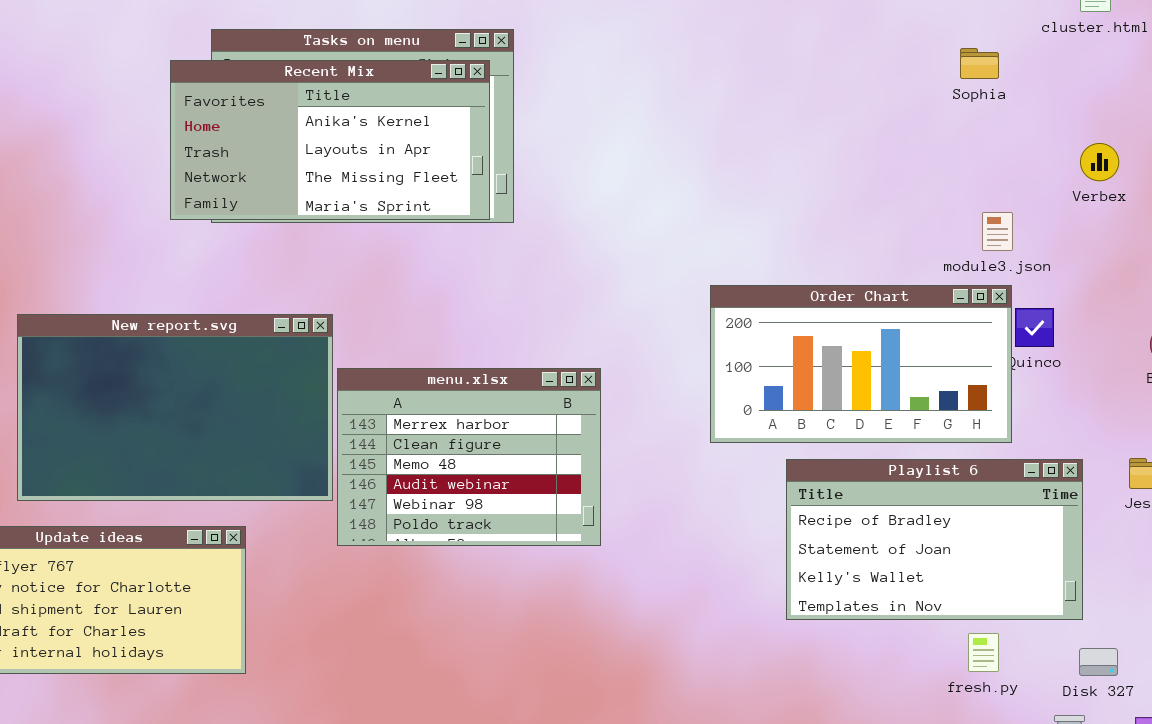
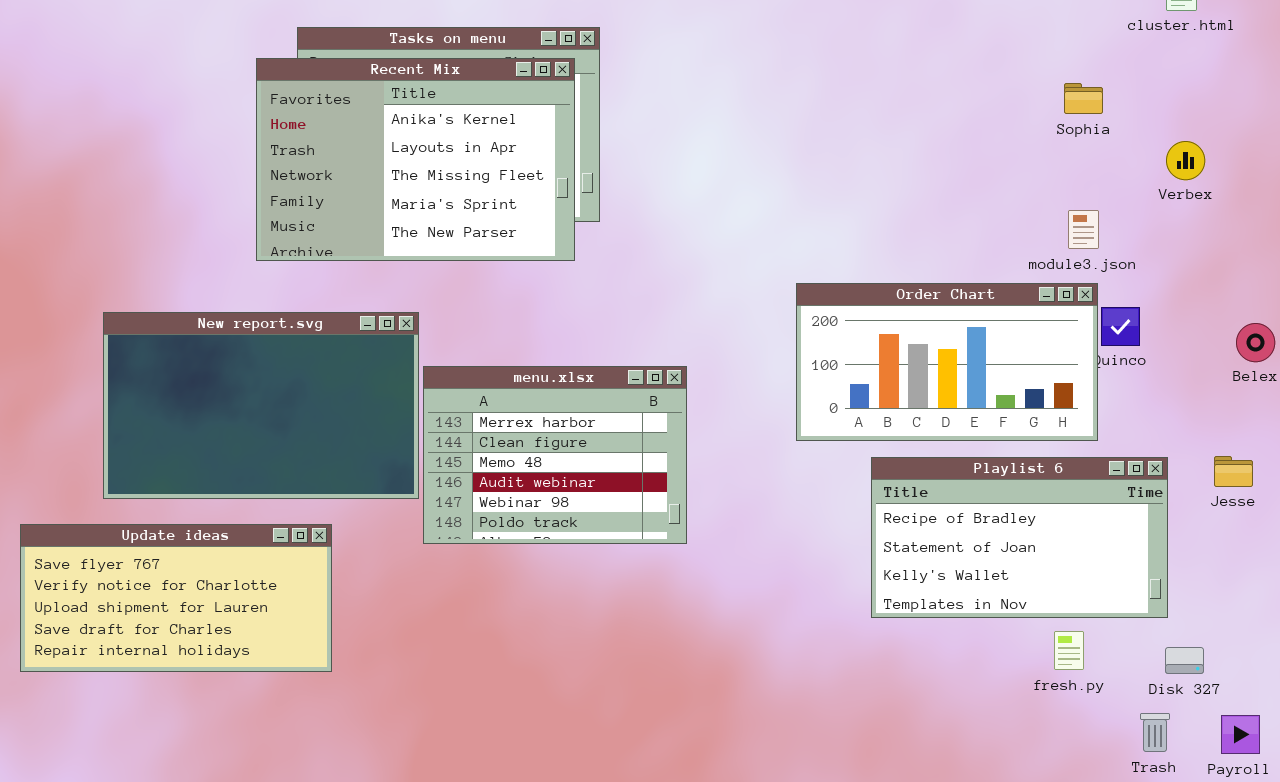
Sophia: [960,48,999,79] -> [1064,83,1103,114], moved
Recent Mix: [170,60,490,220] -> [256,58,575,261], resized

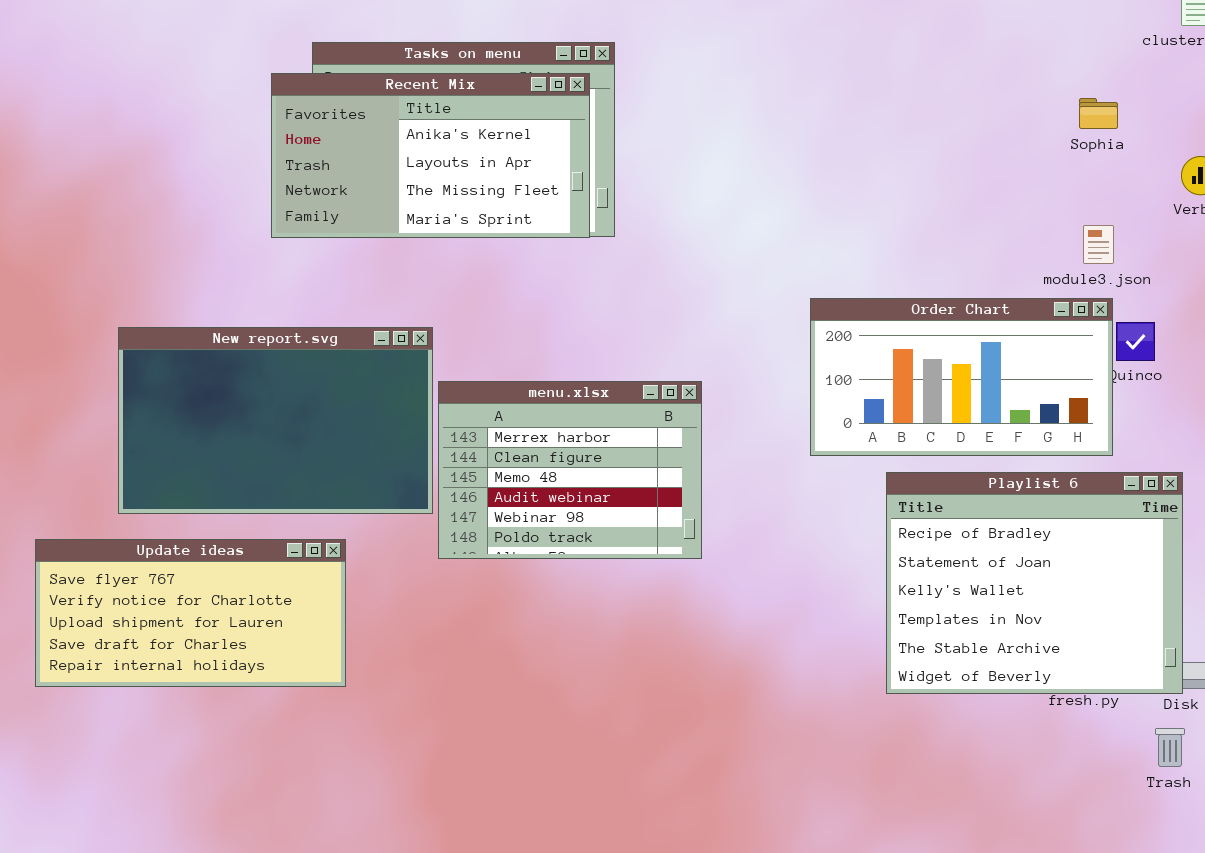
Recent Mix: [256,58,575,261] -> [271,73,590,238], resized
Playlist 6: [871,457,1168,618] -> [886,472,1183,694], resized

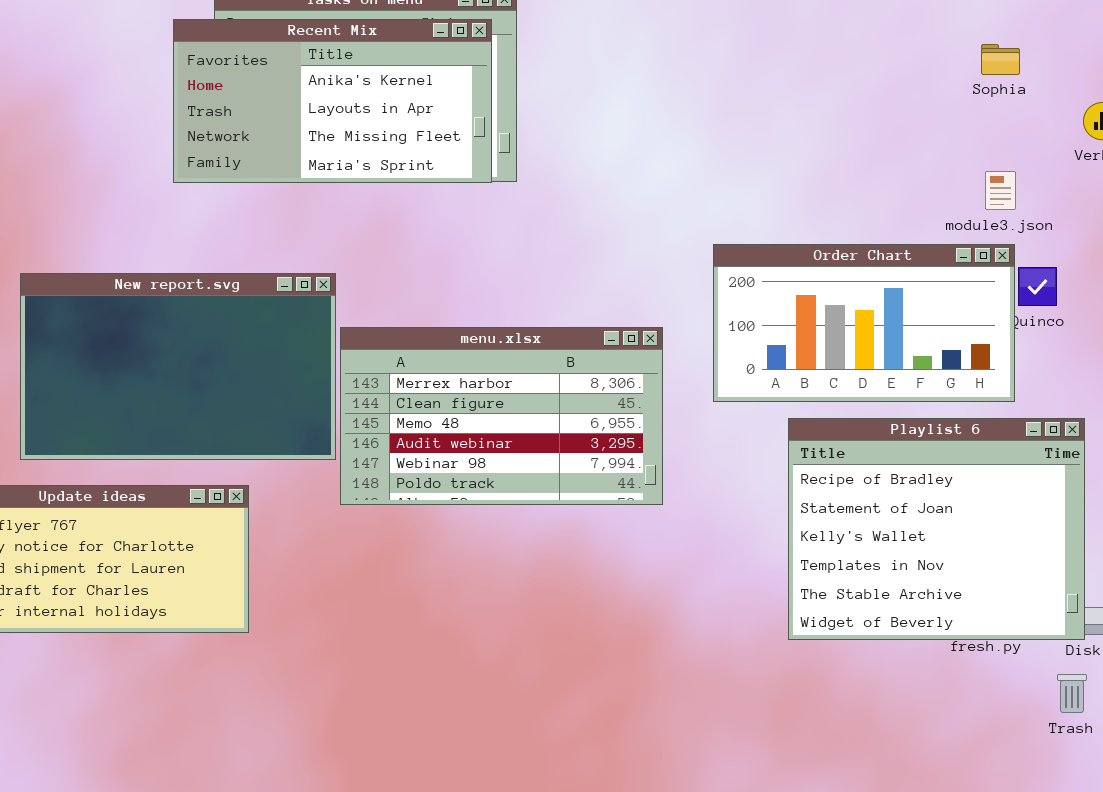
menu.xlsx: [438,381,702,559] -> [340,327,663,505], resized

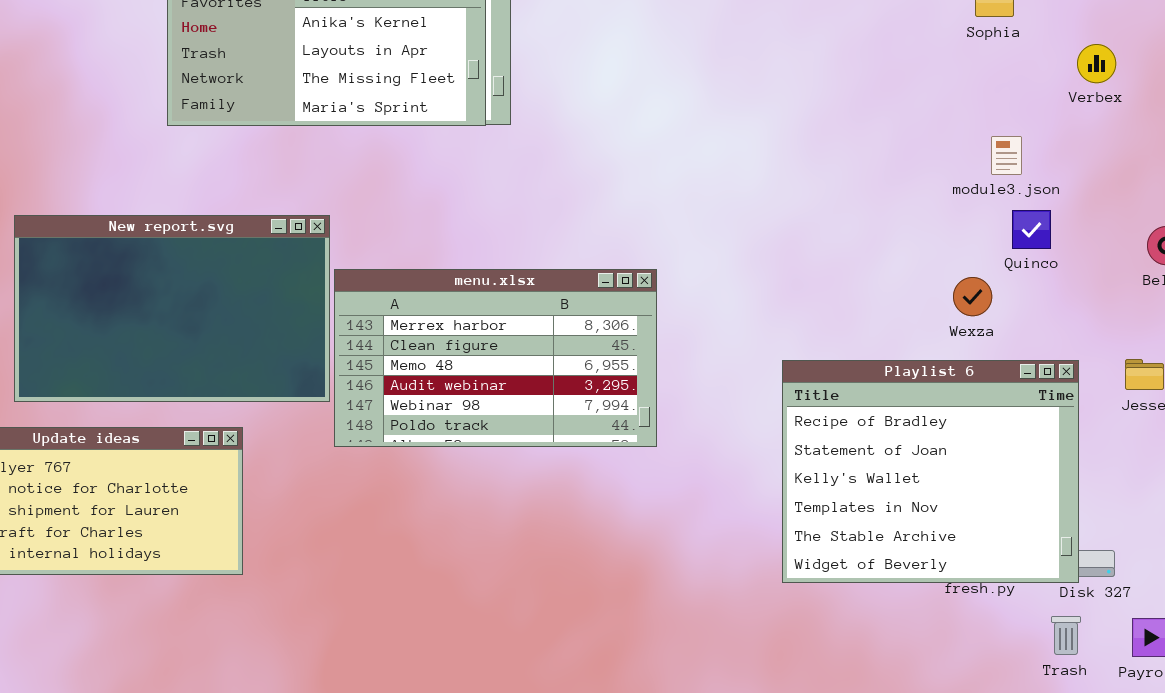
module3.json: [985,171,1016,210] -> [991,136,1022,175], moved
Order Chart: [713,244,1015,402] -> none, closed

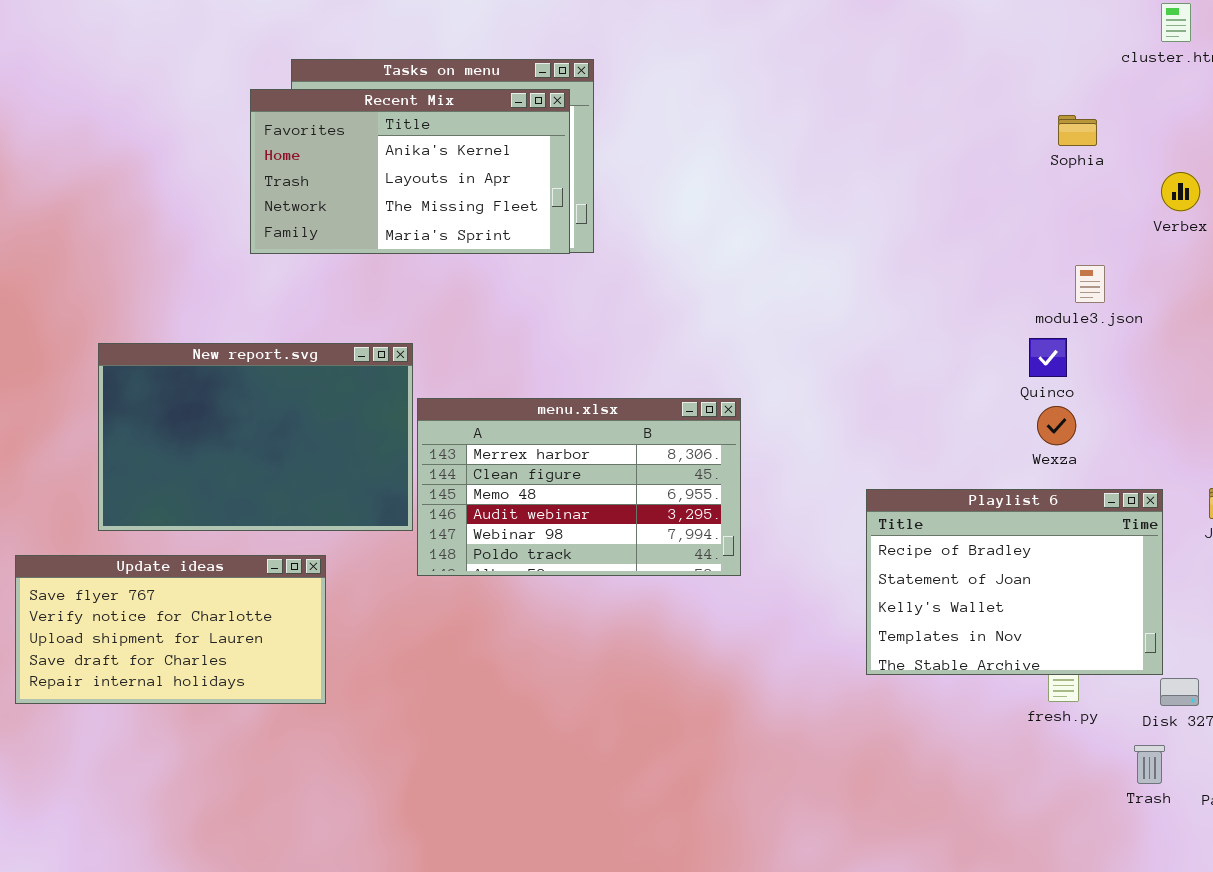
Quinco: [1012,210,1051,249] -> [1029,338,1067,377], moved
Playlist 6: [782,360,1079,583] -> [866,489,1163,675], resized

